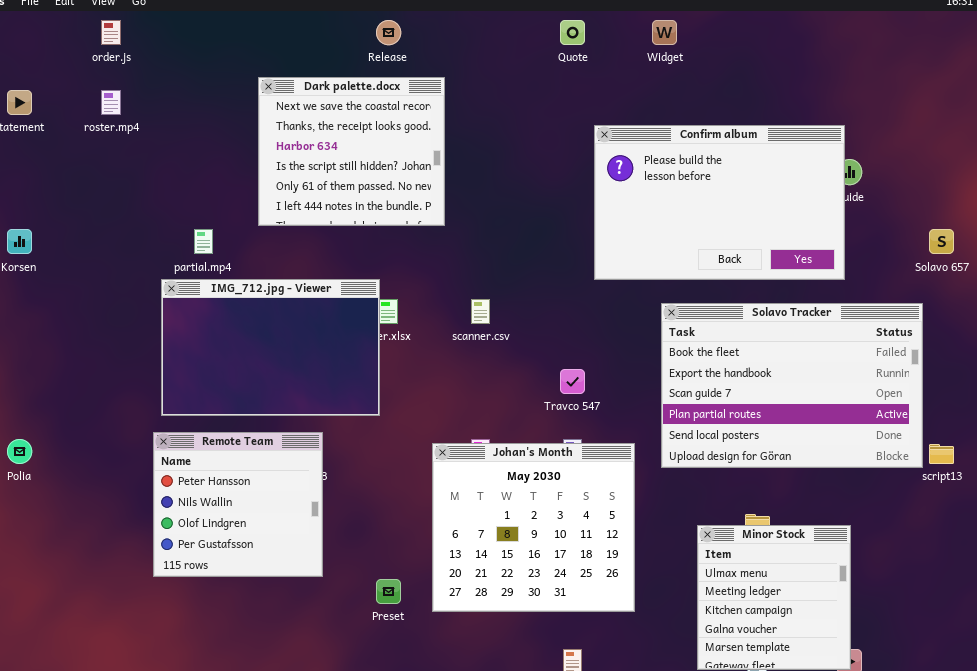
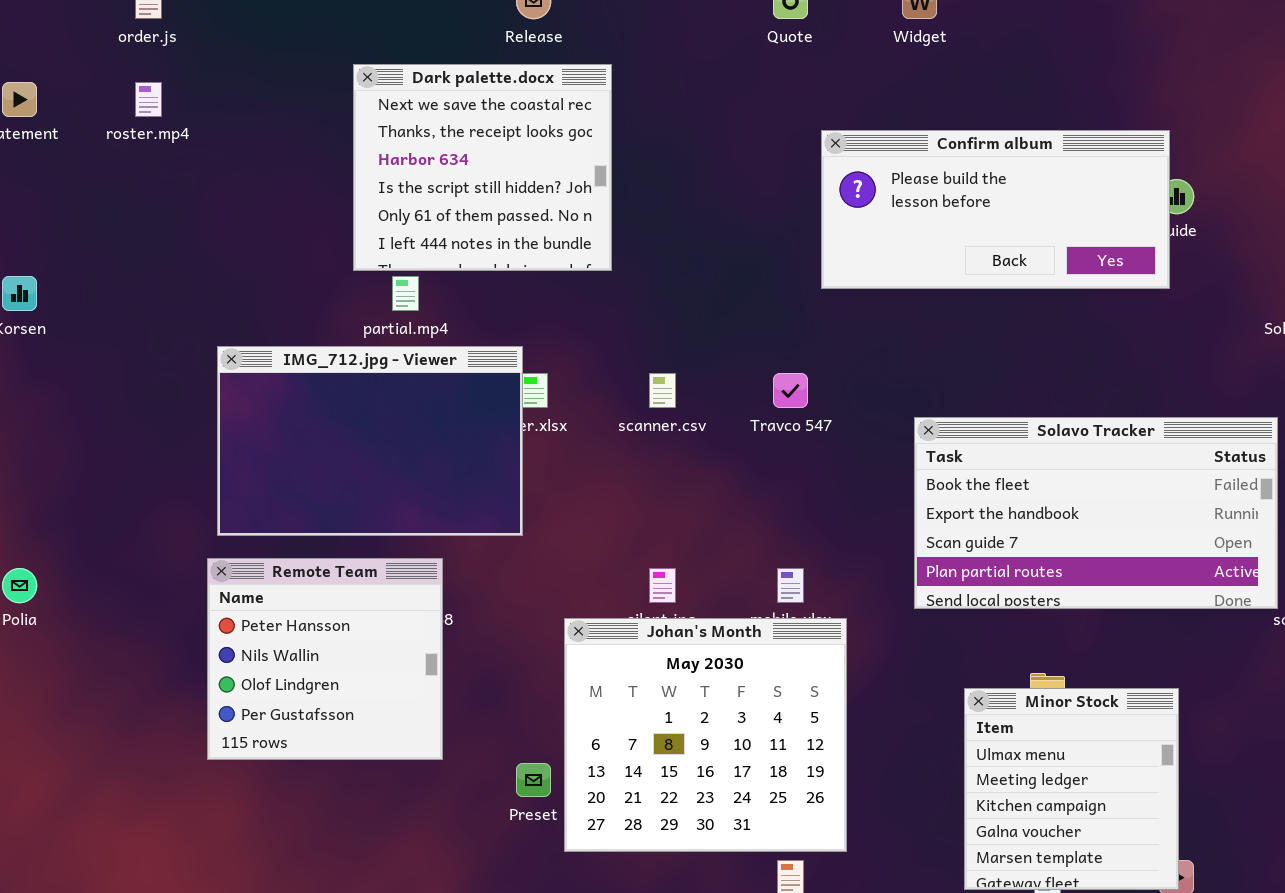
Confirm album: [594,125,845,280] -> [821,130,1170,289], resized
partial.mp4: [194,229,213,254] -> [392,276,419,311], moved
Solavo Tracker: [661,303,923,468] -> [914,417,1278,609], resized
Travco 547: [560,369,585,394] -> [773,373,808,408], moved
Johan's Month: [432,443,635,612] -> [564,618,847,852], moved

